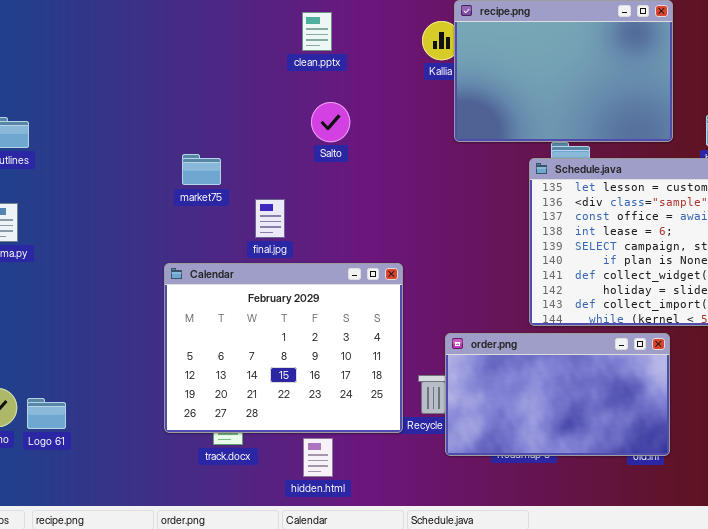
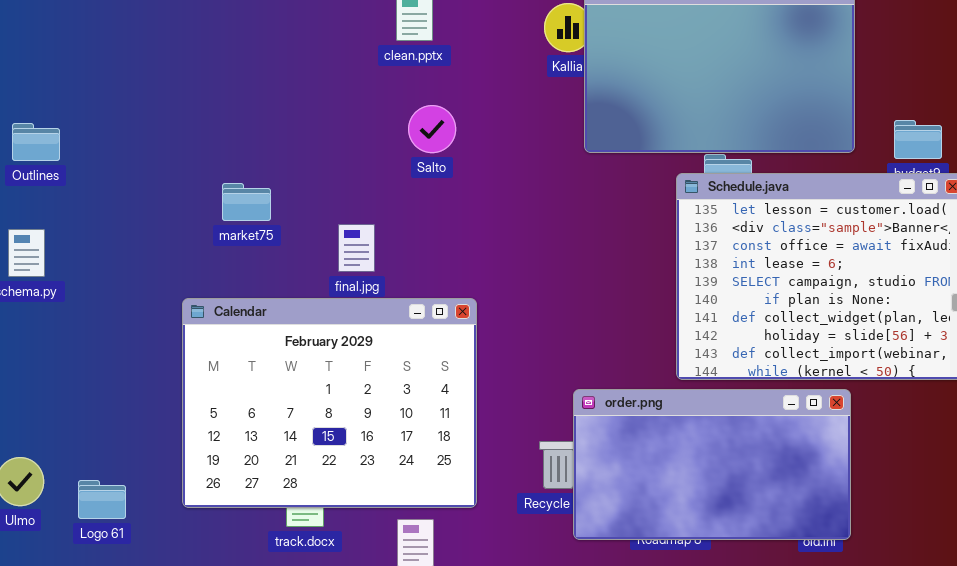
market75: [182,154,221,185] -> [222,183,271,221], moved
Calendar: [164,263,403,433] -> [182,298,477,508], moved
Logo 61: [27,398,66,429] -> [78,480,126,519], moved

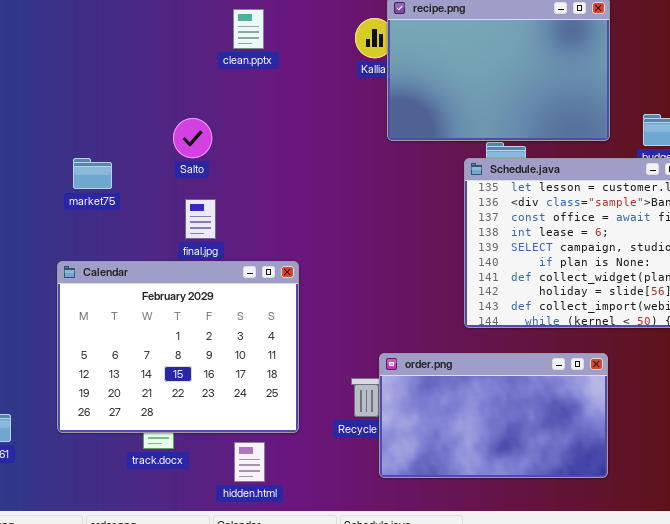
Salto: [408,105,456,153] -> [173,118,212,158], moved
market75: [222,183,271,221] -> [73,158,112,189], moved
order.png: [573,389,851,540] -> [379,353,608,478], moved

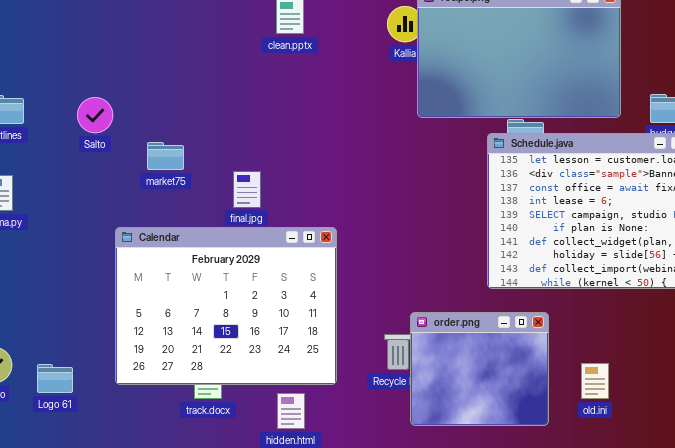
Salto: [173,118,212,158] -> [77,97,113,133], moved
market75: [73,158,112,189] -> [147,142,184,170], moved
order.png: [379,353,608,478] -> [410,312,549,426], resized

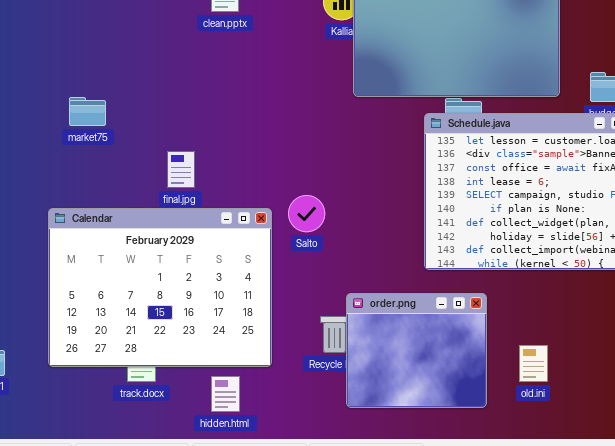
Salto: [77,97,113,133] -> [288,195,325,232], moved
market75: [147,142,184,170] -> [69,97,106,126], moved

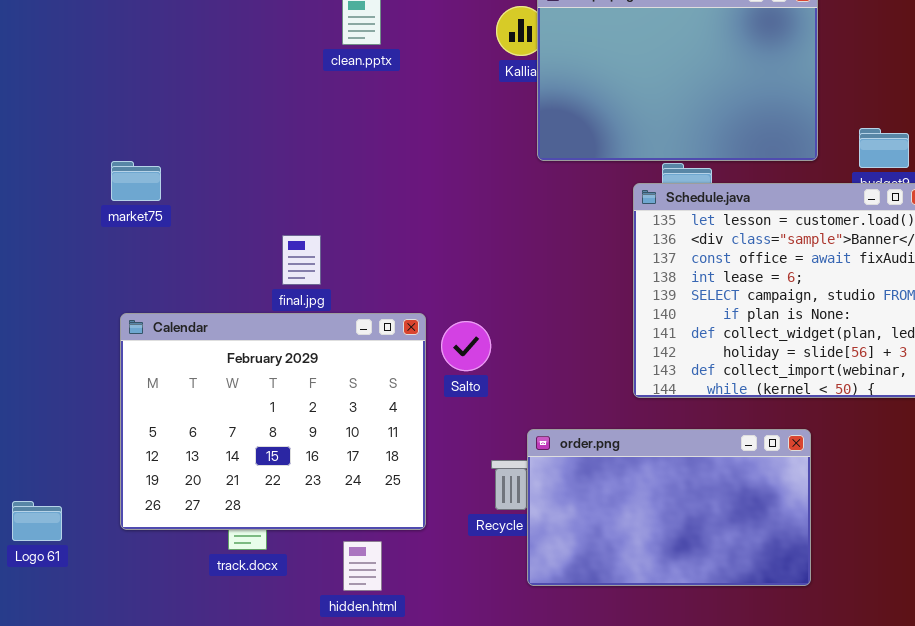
market75: [69,97,106,126] -> [111,161,161,201], moved
Salto: [288,195,325,232] -> [441,321,491,371], moved
order.png: [346,293,487,408] -> [527,429,811,586], resized

